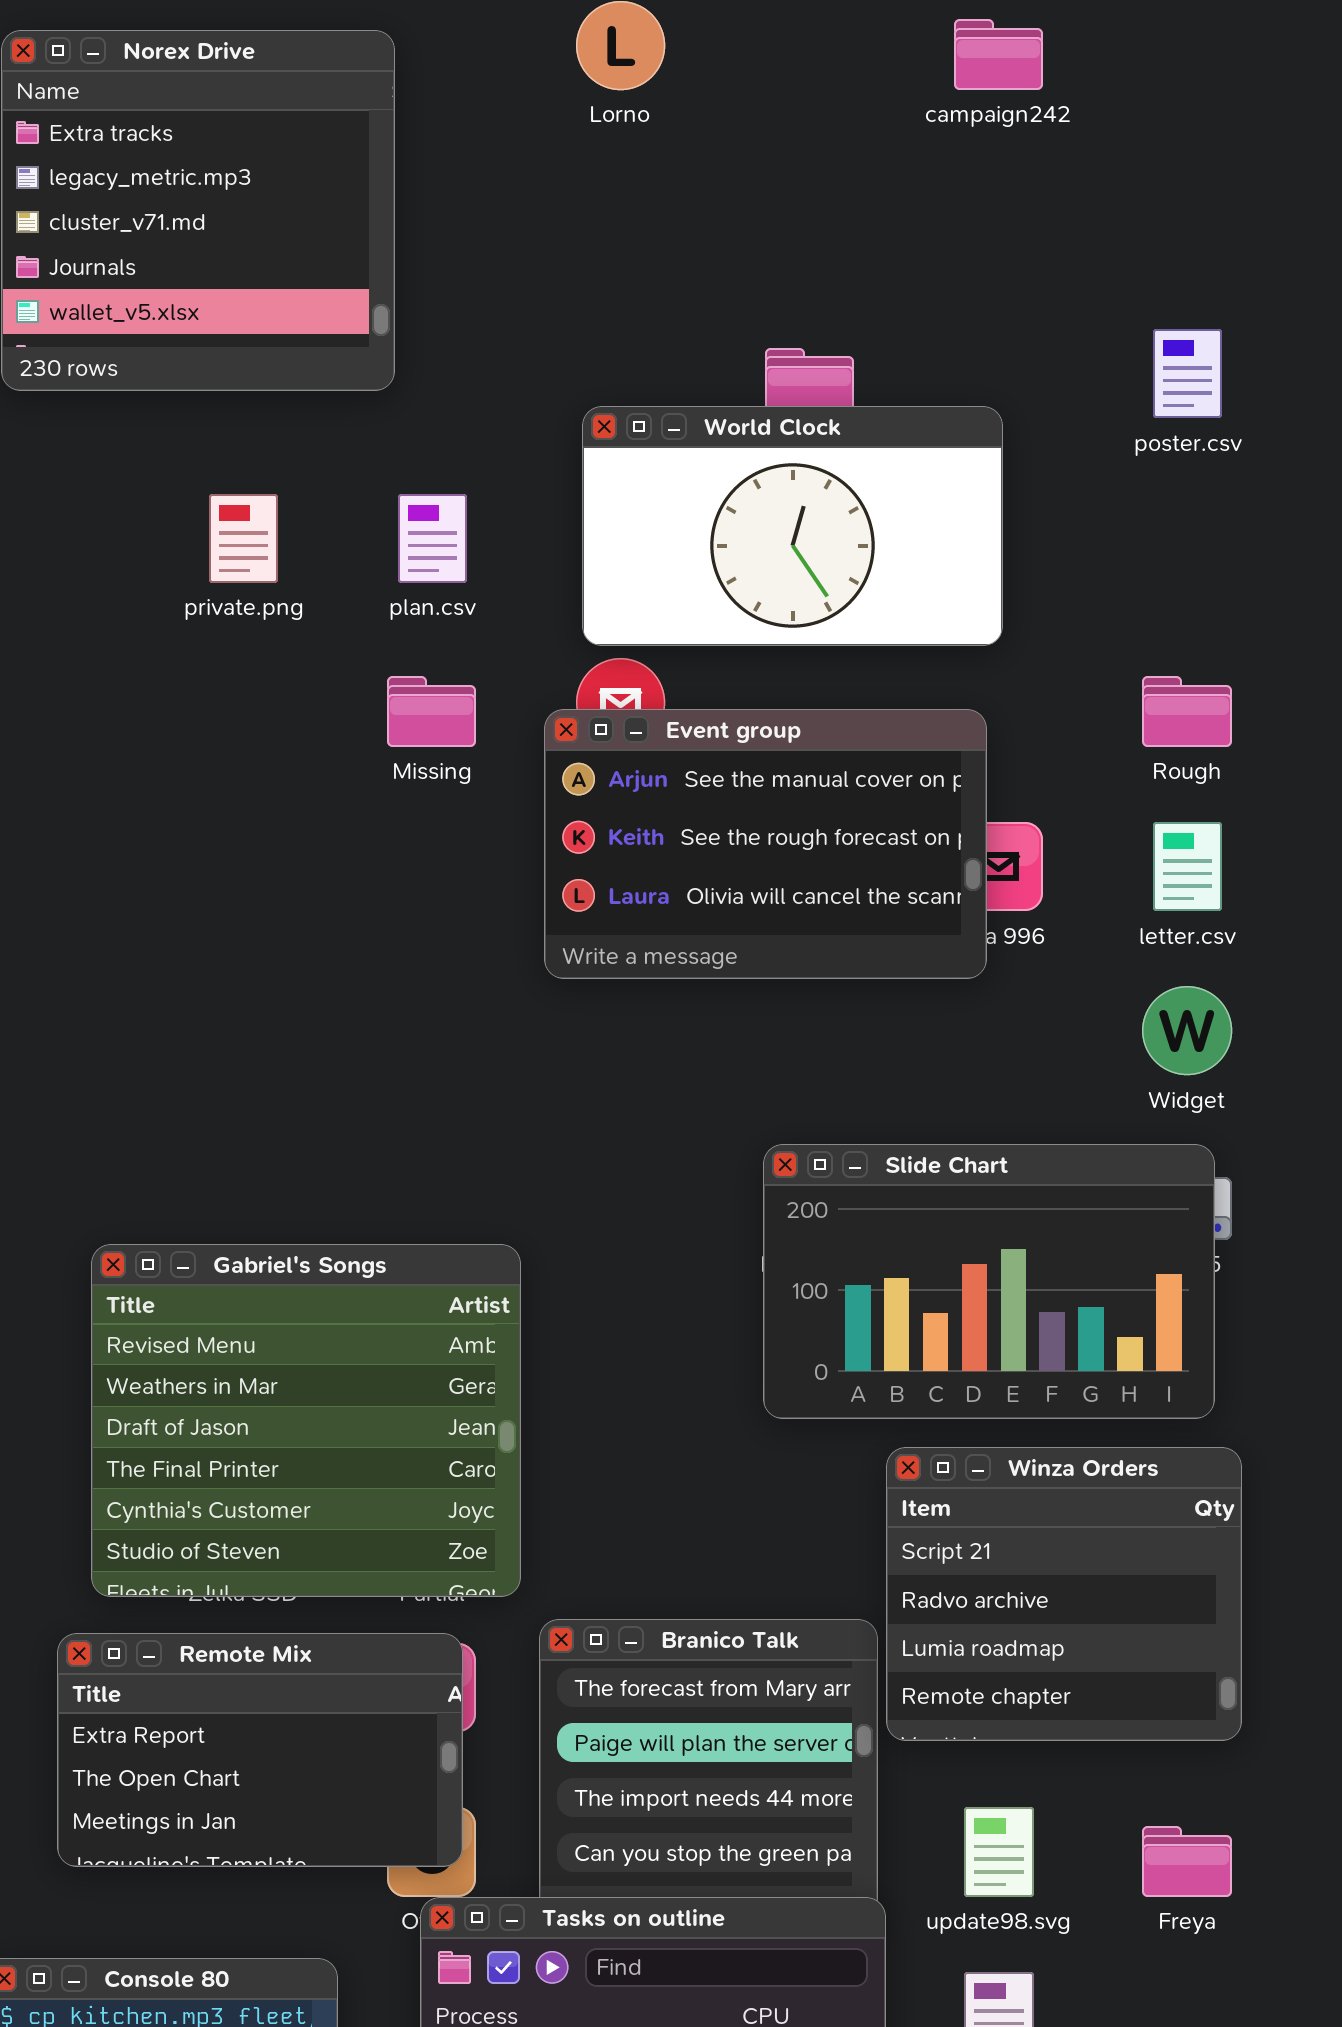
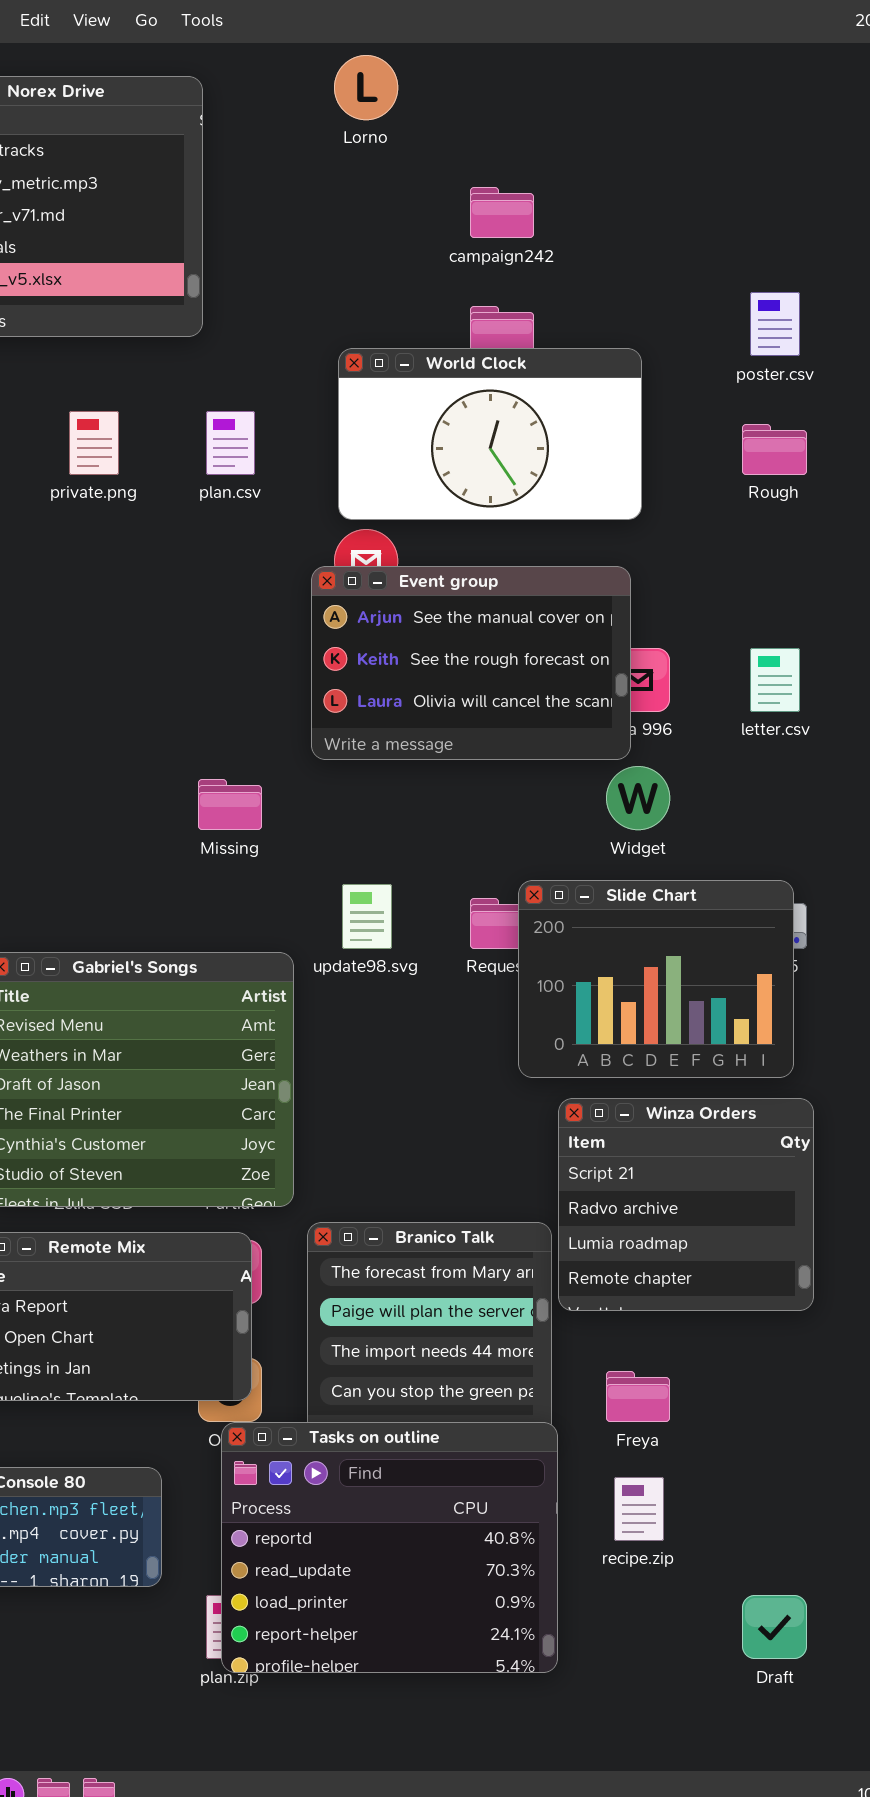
campaign242: [954,19,1043,90] -> [470,187,534,238], moved
Missing: [387,676,476,747] -> [198,779,262,830], moved
Rough: [1142,676,1232,747] -> [742,424,807,475], moved
Widget: [1142,986,1232,1075] -> [606,766,670,830], moved
Slide Chart: [763,1144,1215,1419] -> [518,880,794,1078], resized
update98.svg: [964,1807,1034,1897] -> [342,884,392,949], moved
Freya: [1142,1826,1232,1897] -> [606,1371,670,1422], moved

